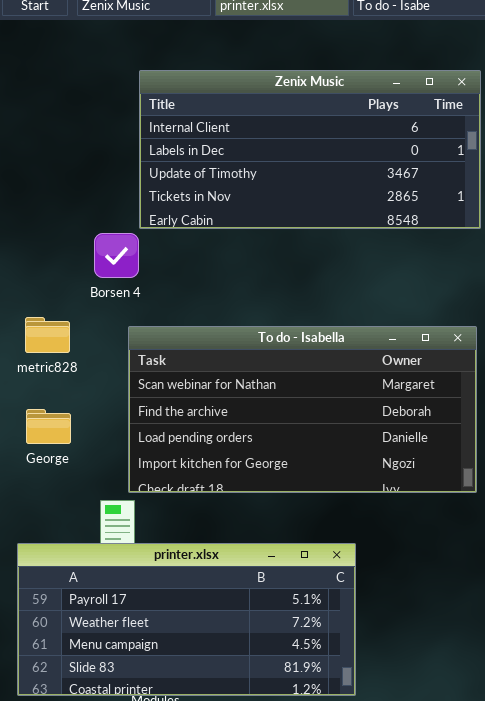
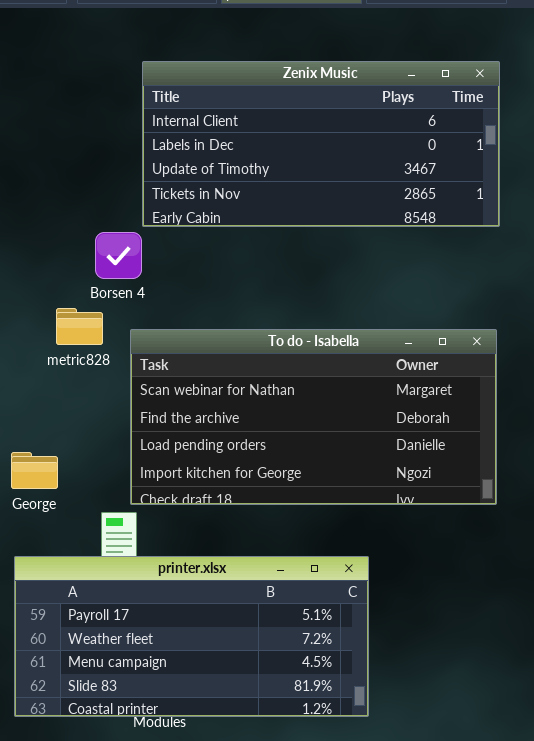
metric828: [25,317,70,353] -> [56,308,103,345], moved
George: [26,409,71,444] -> [11,452,58,489], moved

